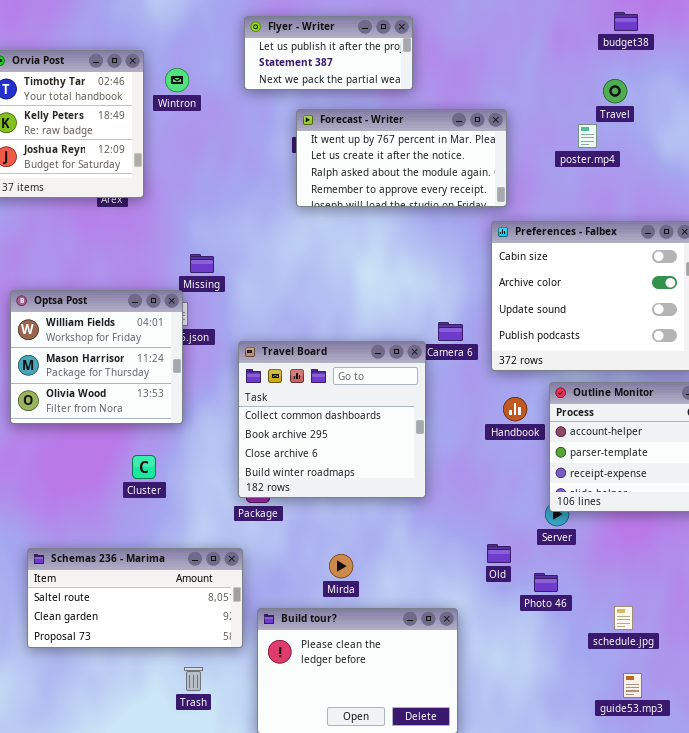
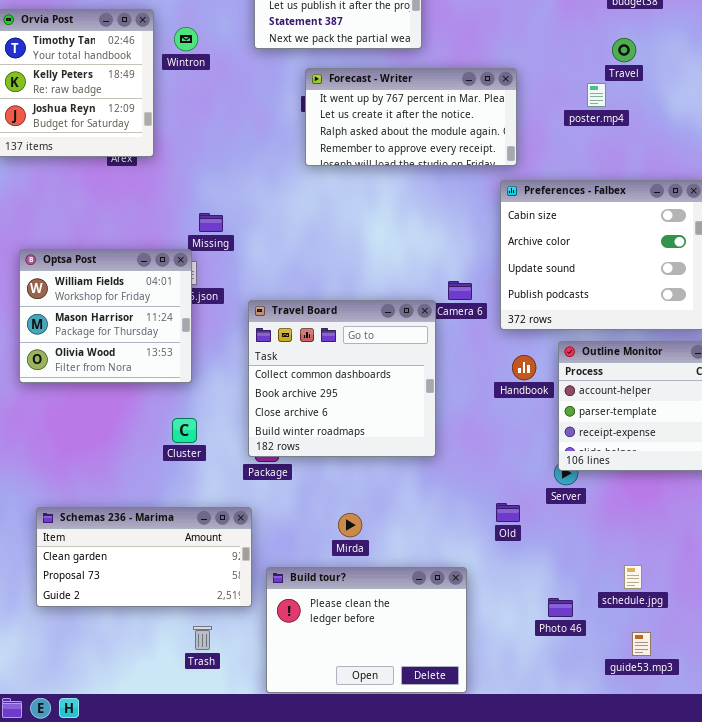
Cluster: [132,455,156,479] -> [172,418,197,443], moved
Schemas 236 - Marima: [27,548,243,648] -> [36,507,252,607], scrolled down 1 row
Photo 46: [534,573,558,592] -> [548,598,573,617], moved

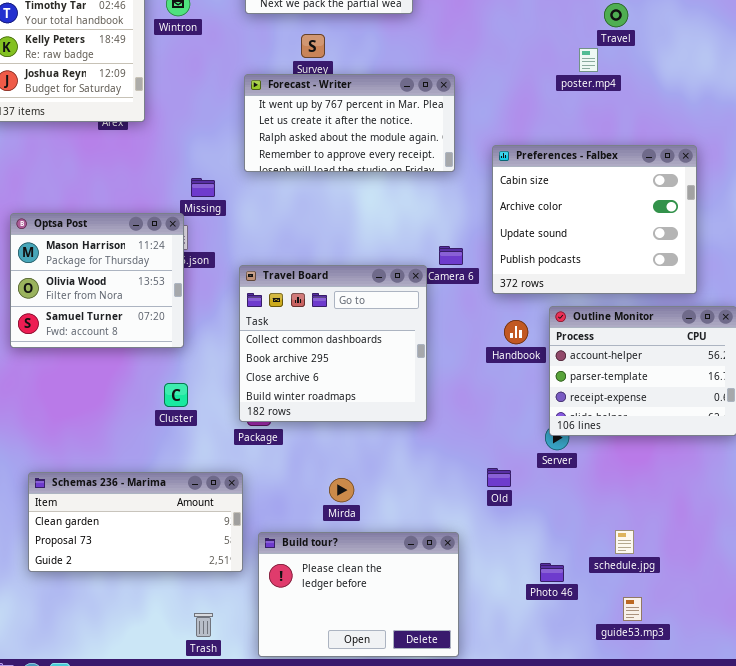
Forecast - Writer: [305,68,517,166] -> [244,74,455,172], moved
Optsa Post: [19,249,192,383] -> [10,213,184,348], scrolled down 1 row
Trash: [193,626,212,650] -> [194,613,213,637], moved

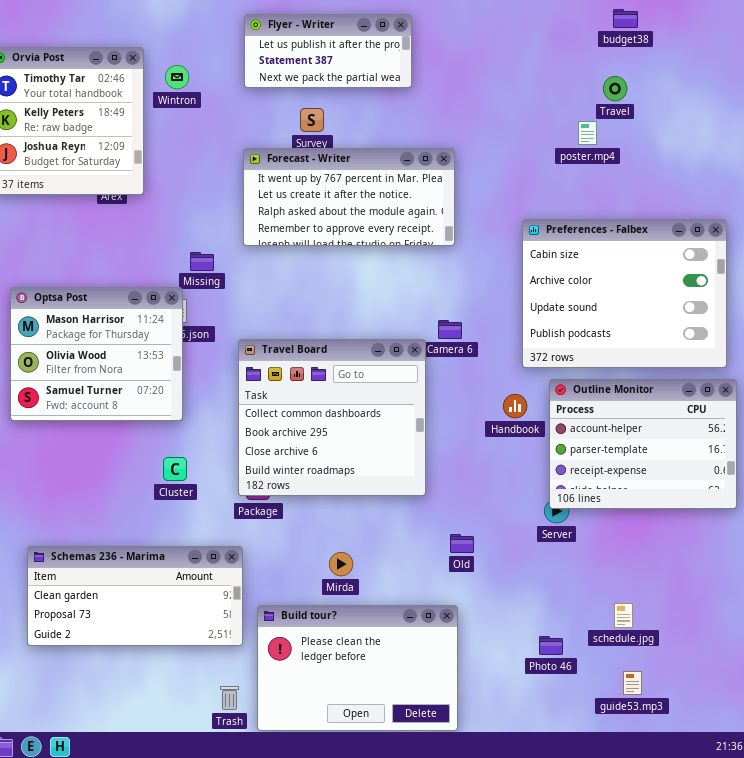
Preferences - Falbex: [492,145,697,294] -> [522,219,727,368], moved
Old: [487,468,511,487] -> [450,534,474,553], moved
Trash: [194,613,213,637] -> [220,686,239,710], moved

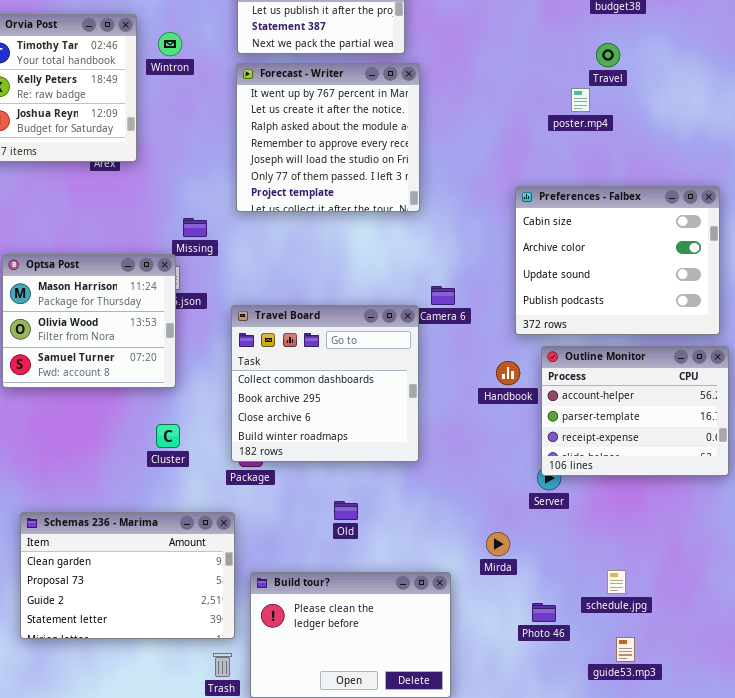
Forecast - Writer: [243,148,455,246] -> [236,63,420,212], resized
Old: [450,534,474,553] -> [334,501,358,520], moved
Schemas 236 - Marima: [27,546,243,646] -> [20,512,235,639], resized
Mirda: [329,552,353,576] -> [486,532,510,556], moved

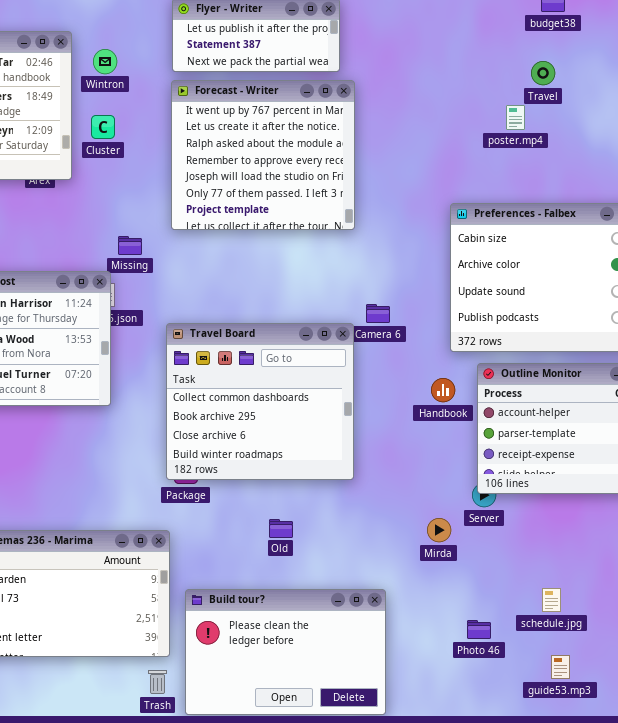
Cluster: [156,424,180,448] -> [91,115,115,139], moved
Mirda: [486,532,510,556] -> [427,518,451,542], moved

